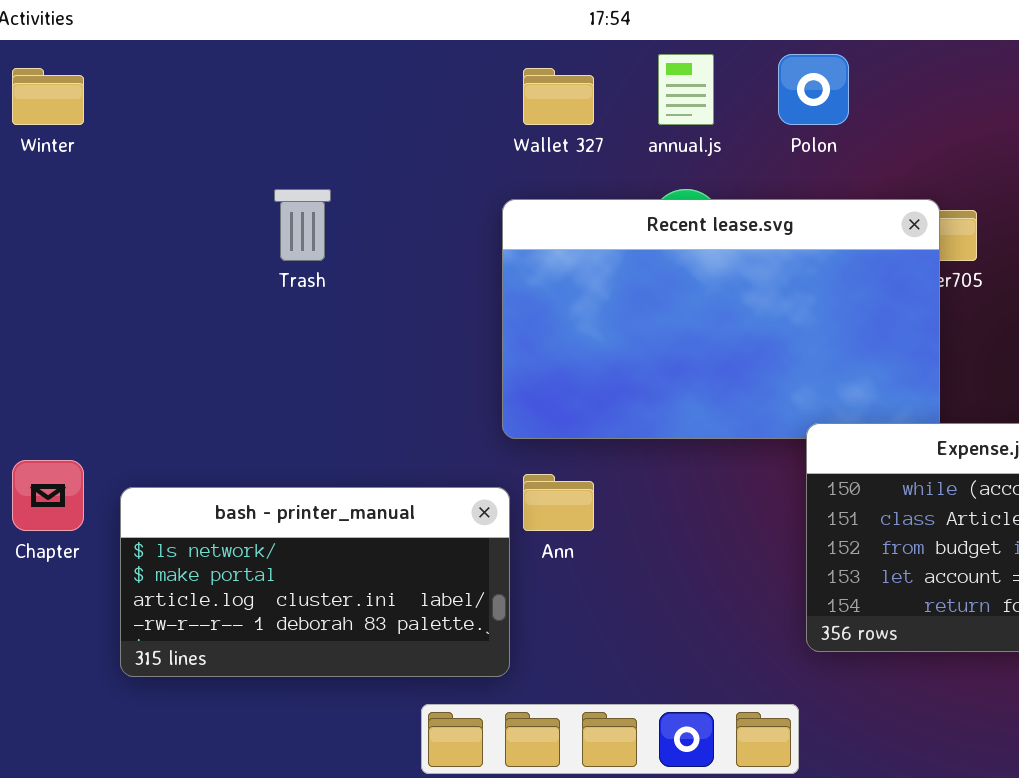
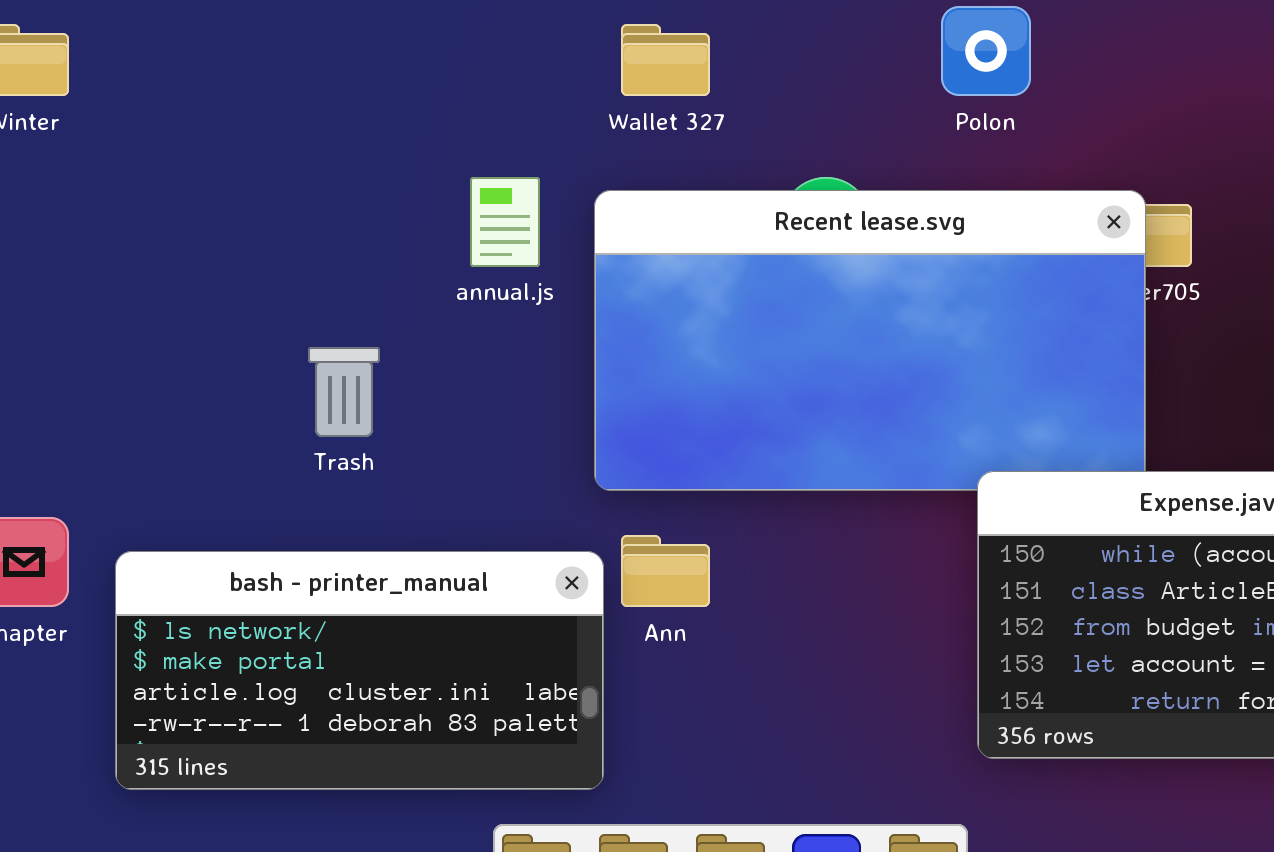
annual.js: [658,54,714,125] -> [470,177,540,267], moved
Trash: [274,189,331,261] -> [308,347,380,437], moved

